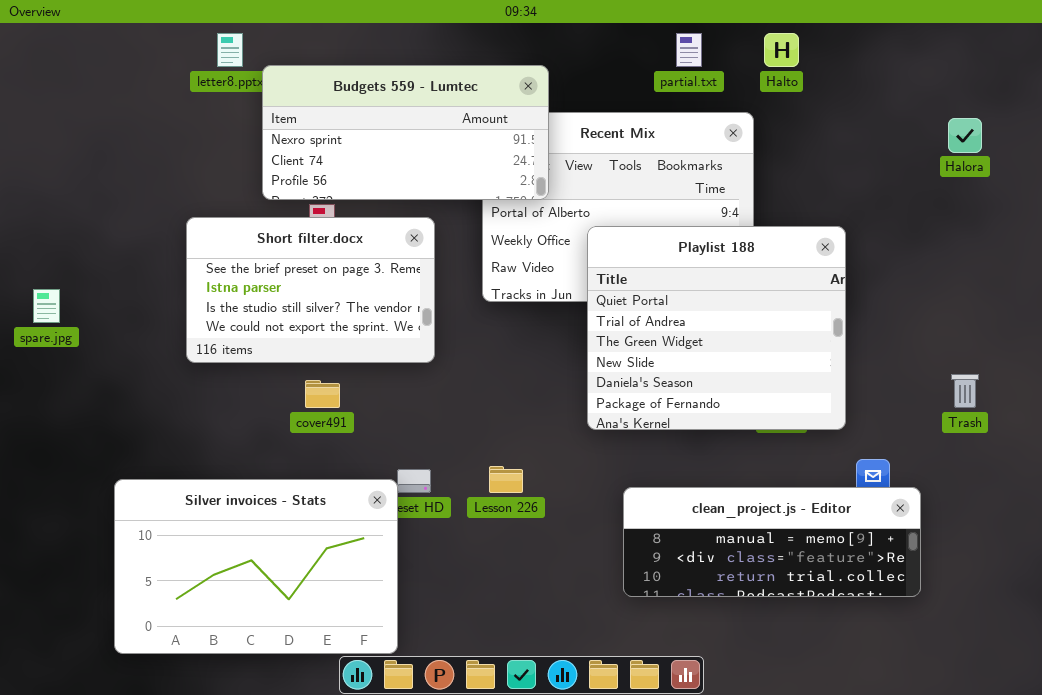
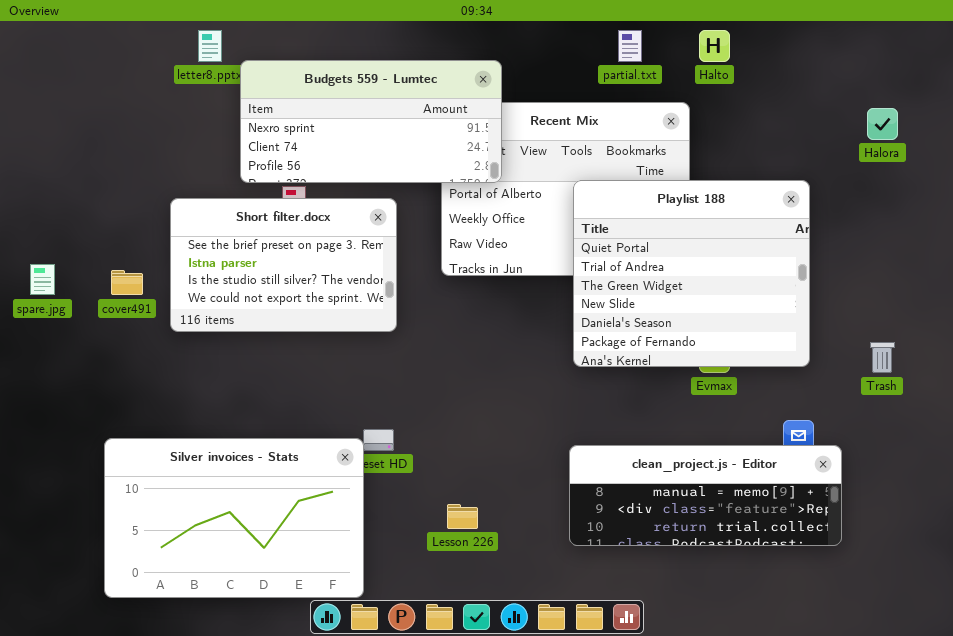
Playlist 188: [587,226,846,430] -> [573,180,810,367], moved
cover491: [305,380,340,408] -> [111,270,143,295], moved
Lesson 226: [489,466,523,493] -> [447,504,478,529], moved

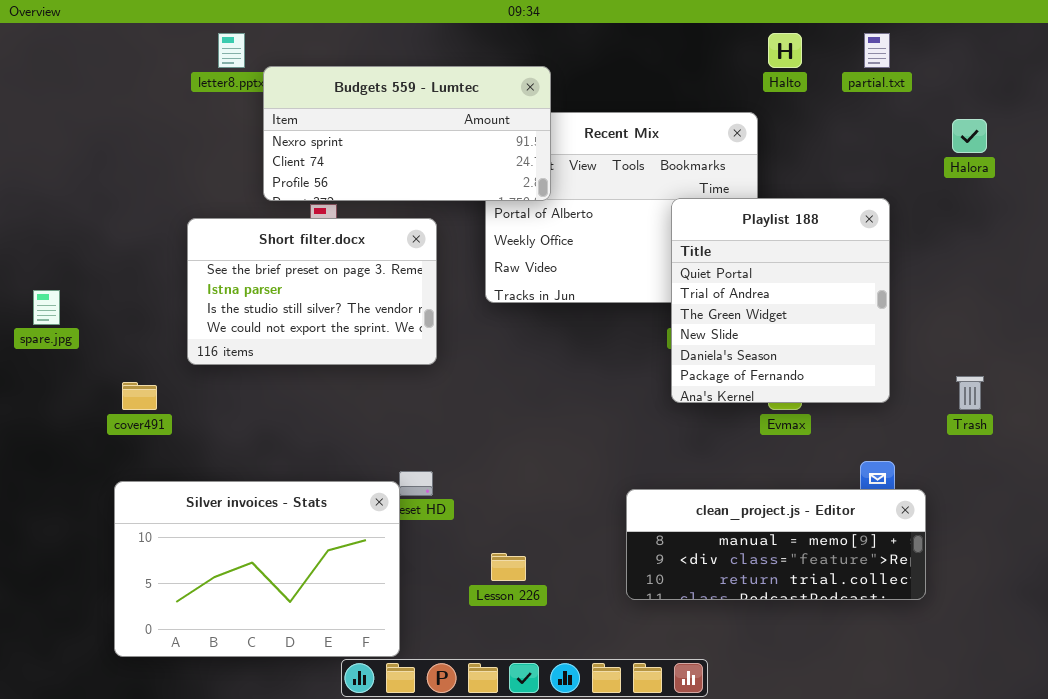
partial.txt: [618,30,642,62] -> [864,33,890,68], moved
Playlist 188: [573,180,810,367] -> [671,198,890,403], resized
cover491: [111,270,143,295] -> [122,382,157,410], moved

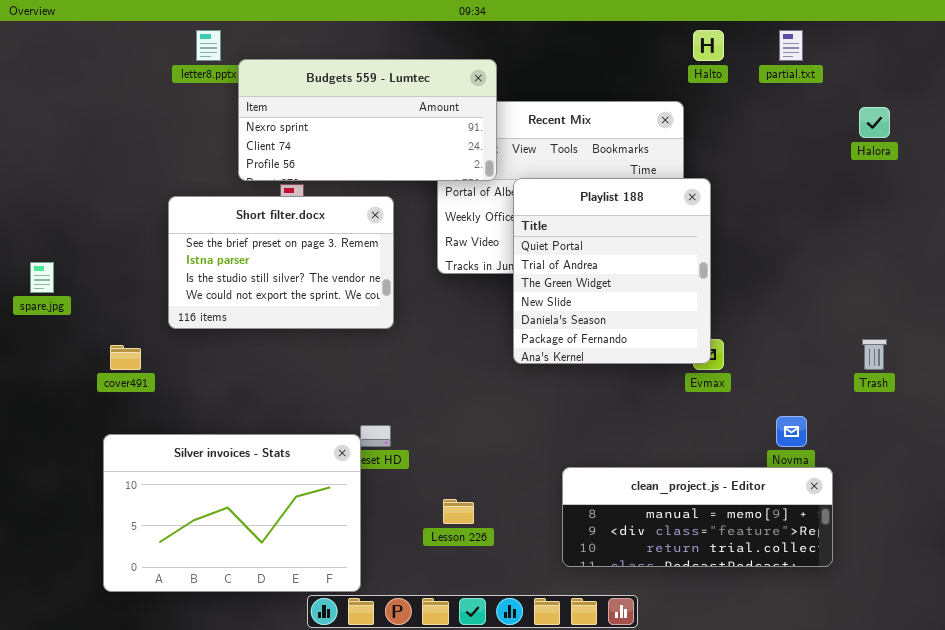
Playlist 188: [671,198,890,403] -> [513,178,711,364], moved
clean_project.js - Editor: [626,489,926,600] -> [562,467,833,567], moved

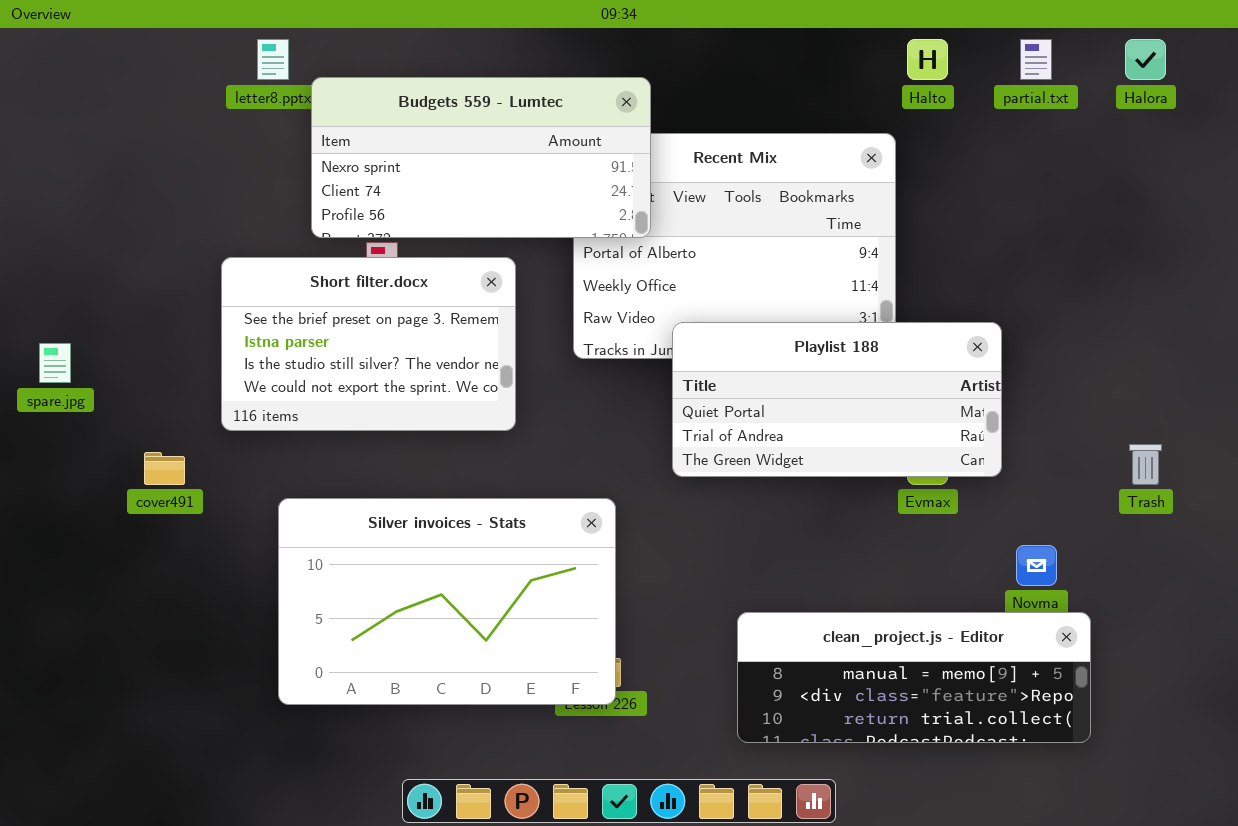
Halora: [859,107,890,138] -> [1125,39,1166,80], moved
Playlist 188: [513,178,711,364] -> [672,322,1002,477], resized
Silver invoices - Stats: [103,434,361,592] -> [278,498,616,705], moved

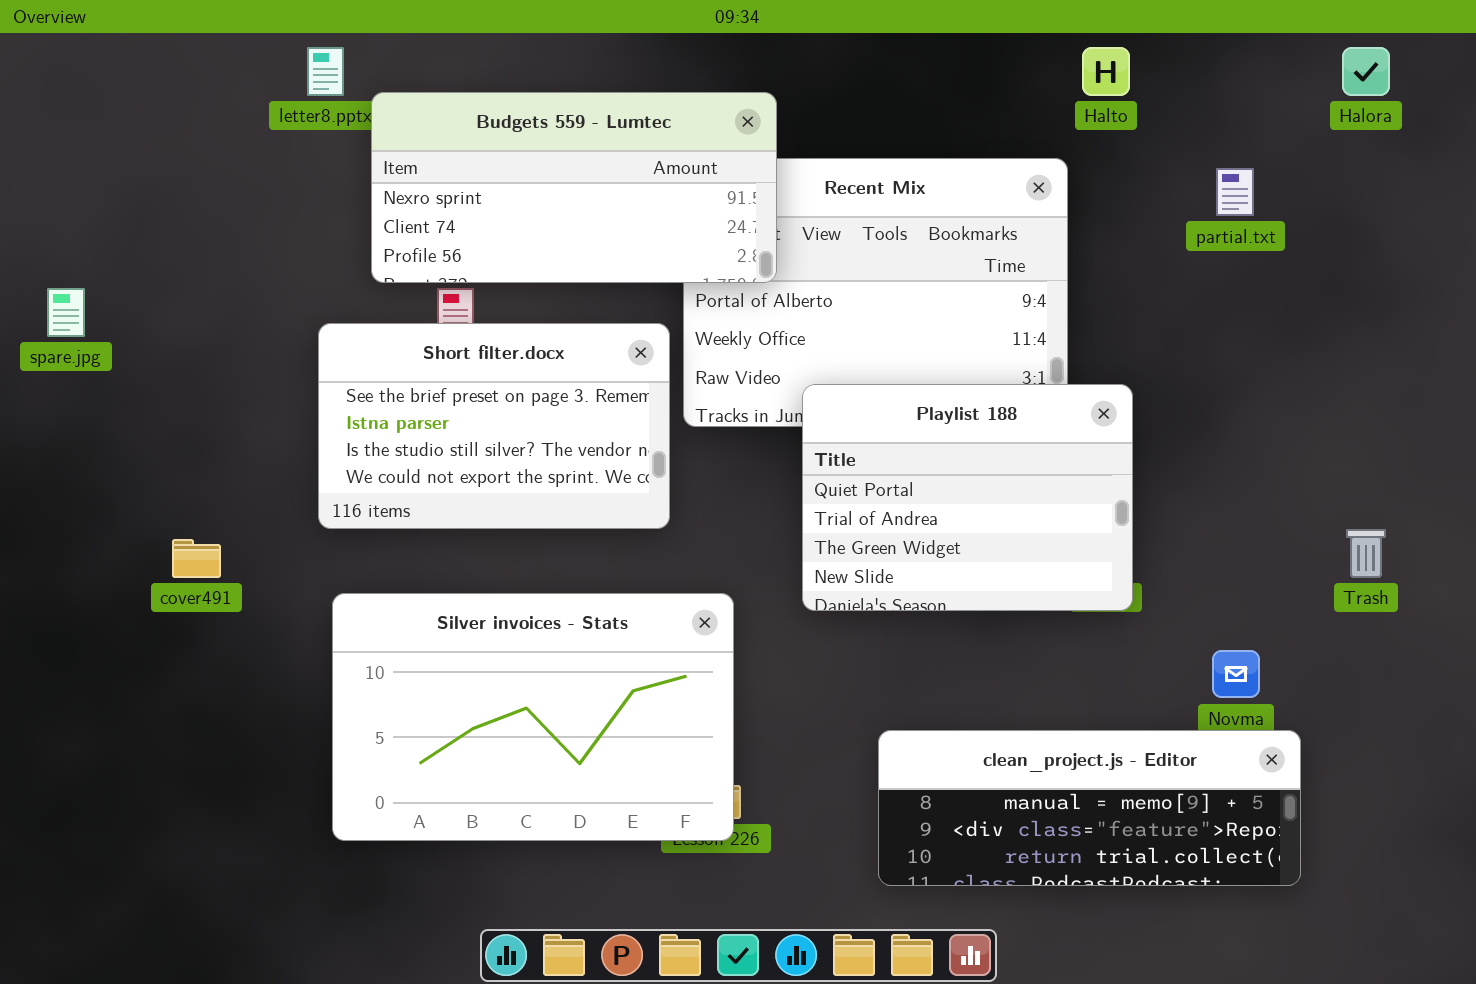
partial.txt: [1020,39,1052,80] -> [1216,168,1254,216], moved
Short filter.docx: [221,257,516,431] -> [318,323,670,529], moved
Playlist 188: [672,322,1002,477] -> [802,384,1133,611], resized
spare.jpg: [39,343,71,383] -> [47,288,85,337], moved

